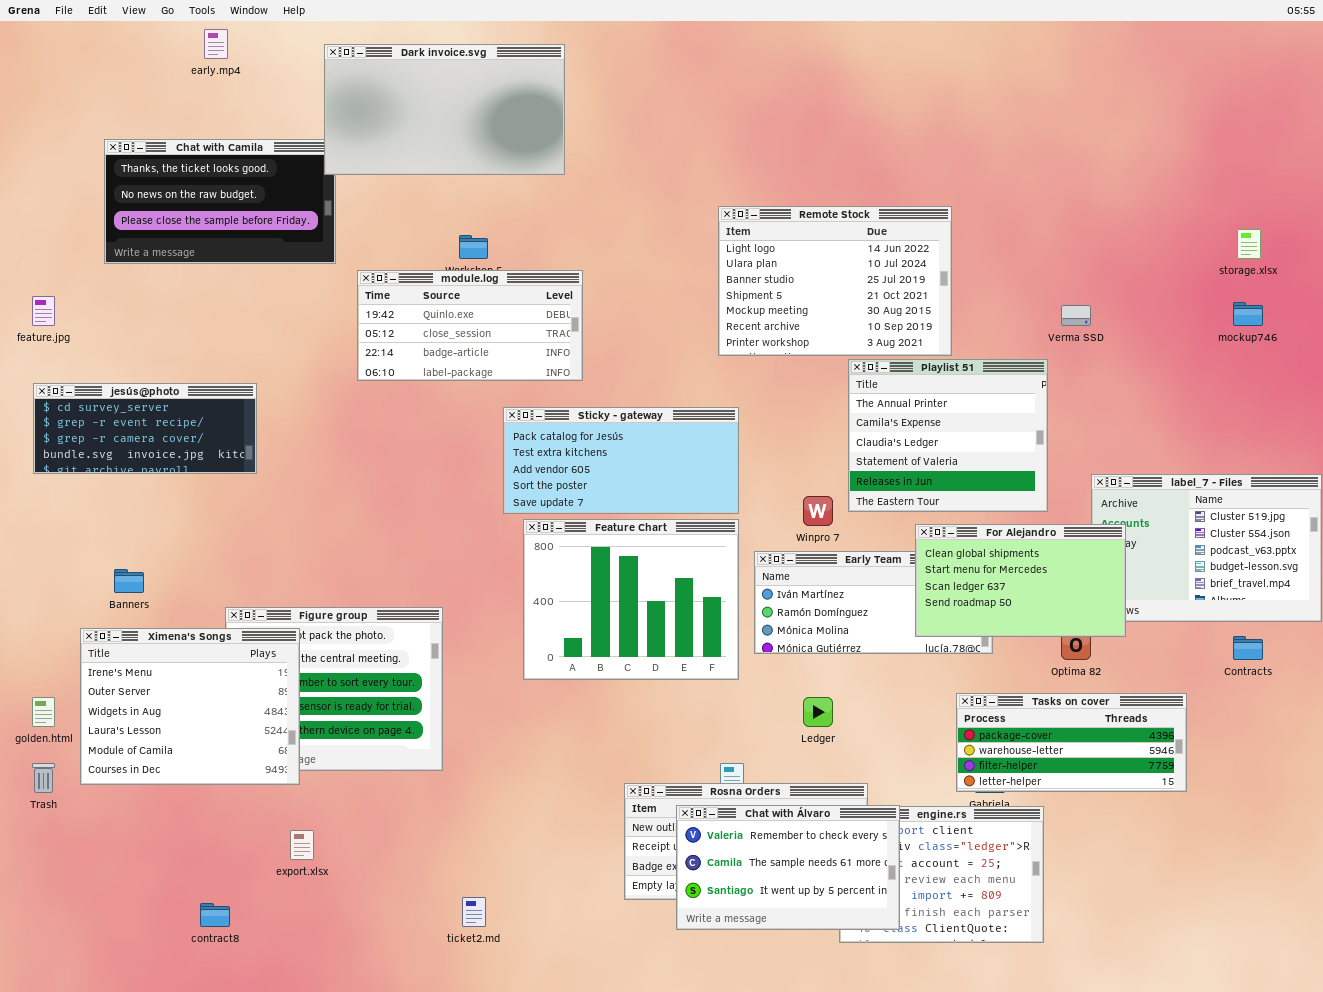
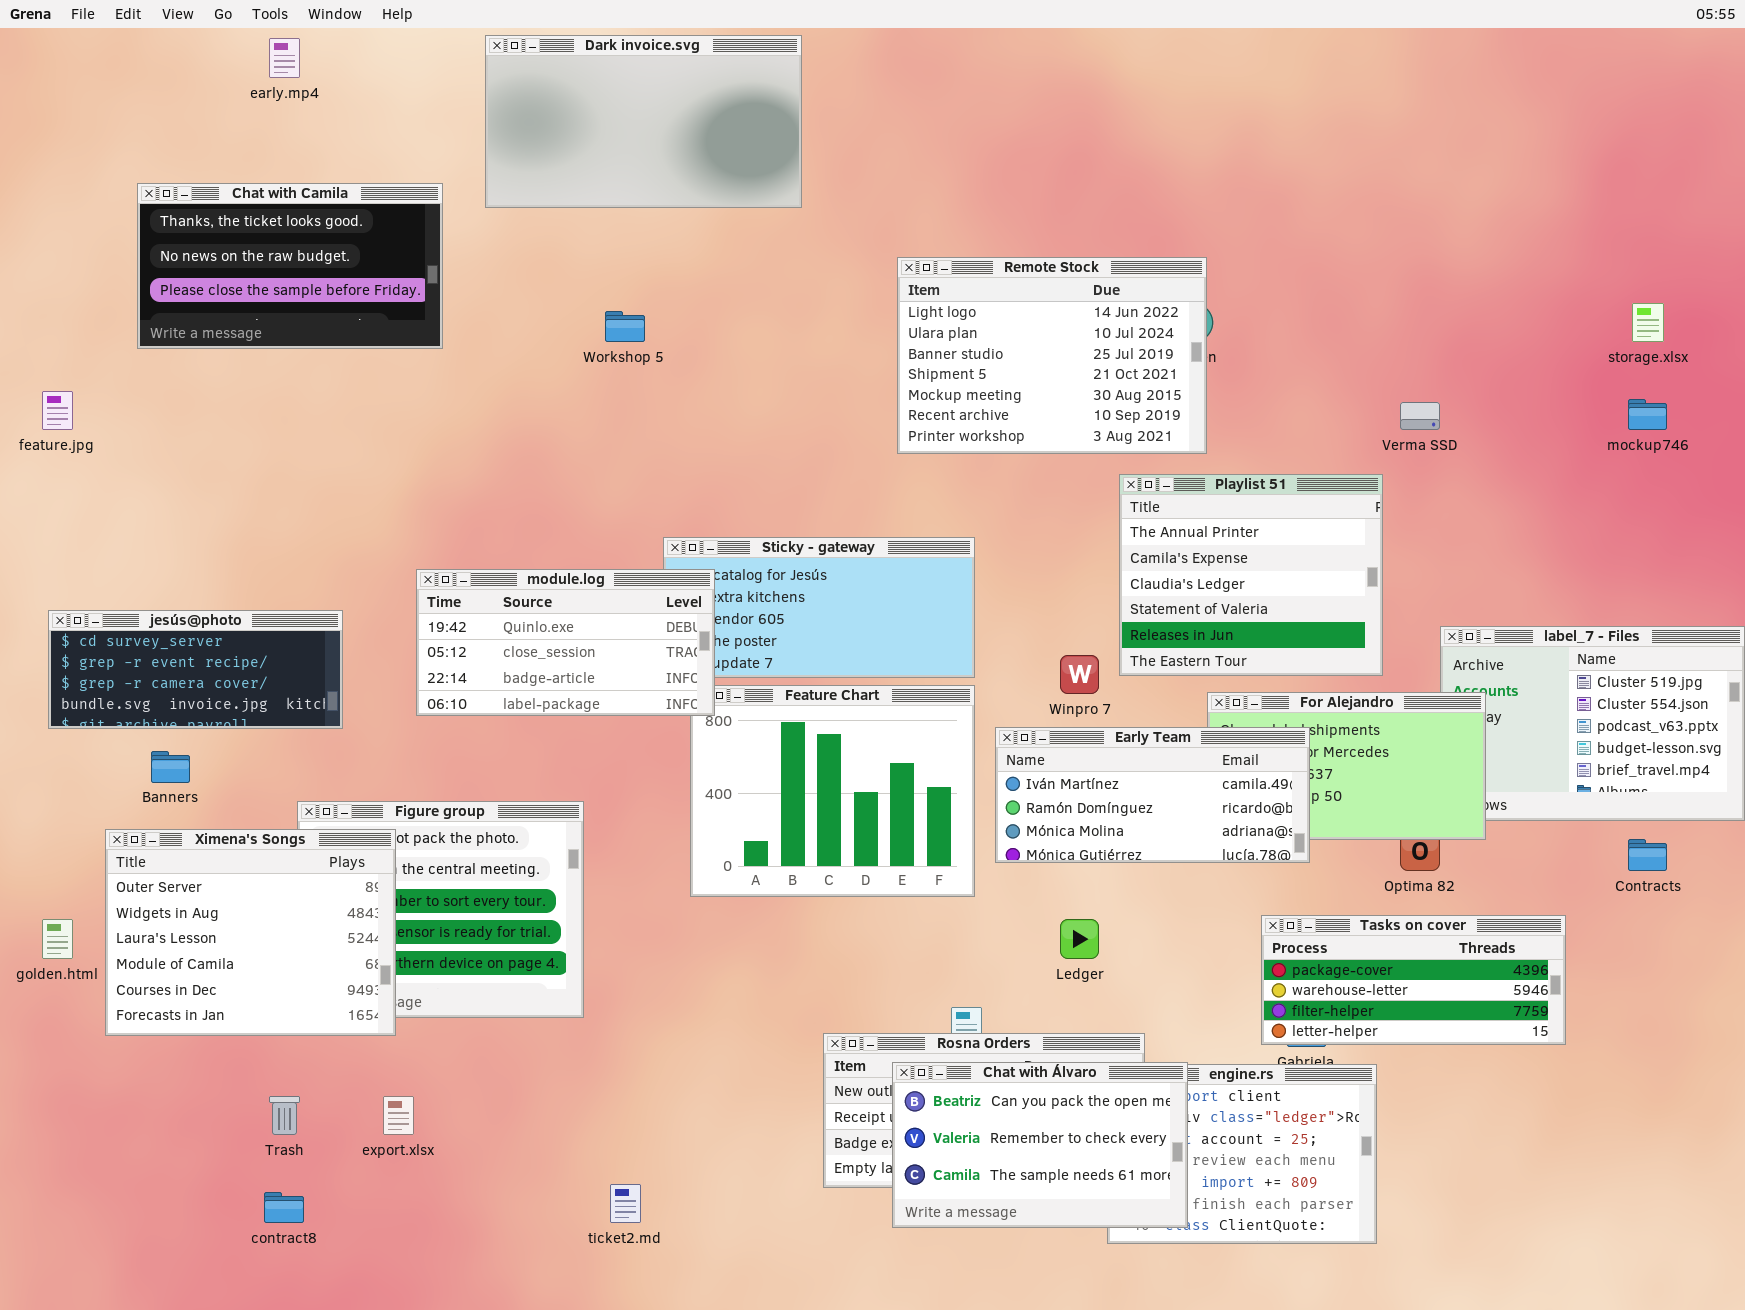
Dark invoice.svg: [324,44,565,175] -> [485,35,802,208], moved
Remote Stock: [718,206,952,356] -> [897,257,1207,454], moved
module.log: [357,270,583,381] -> [416,569,715,716], moved
jesús@photo: [33,383,257,474] -> [48,610,343,729], moved
Early Team: [754,551,993,654] -> [995,727,1310,863], raised
Ximena's Songs: [80,628,300,785] -> [105,829,396,1036], scrolled down 1 row
Trash: [32,763,55,793] -> [269,1096,300,1135], moved
Chat with Álvaro: [676,805,900,930] -> [892,1062,1188,1228], scrolled up 1 row

